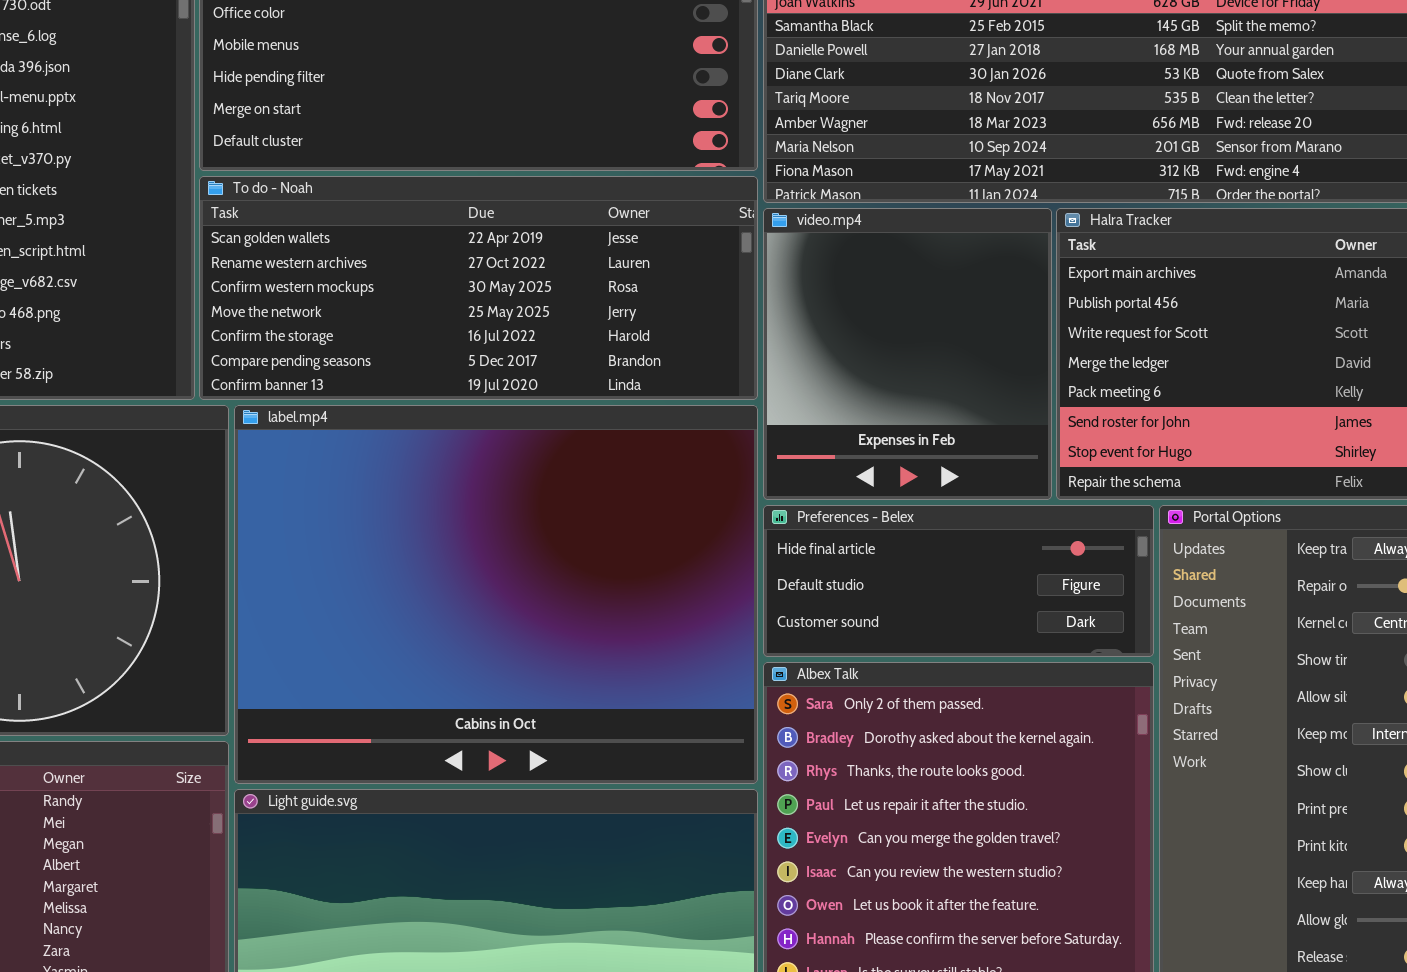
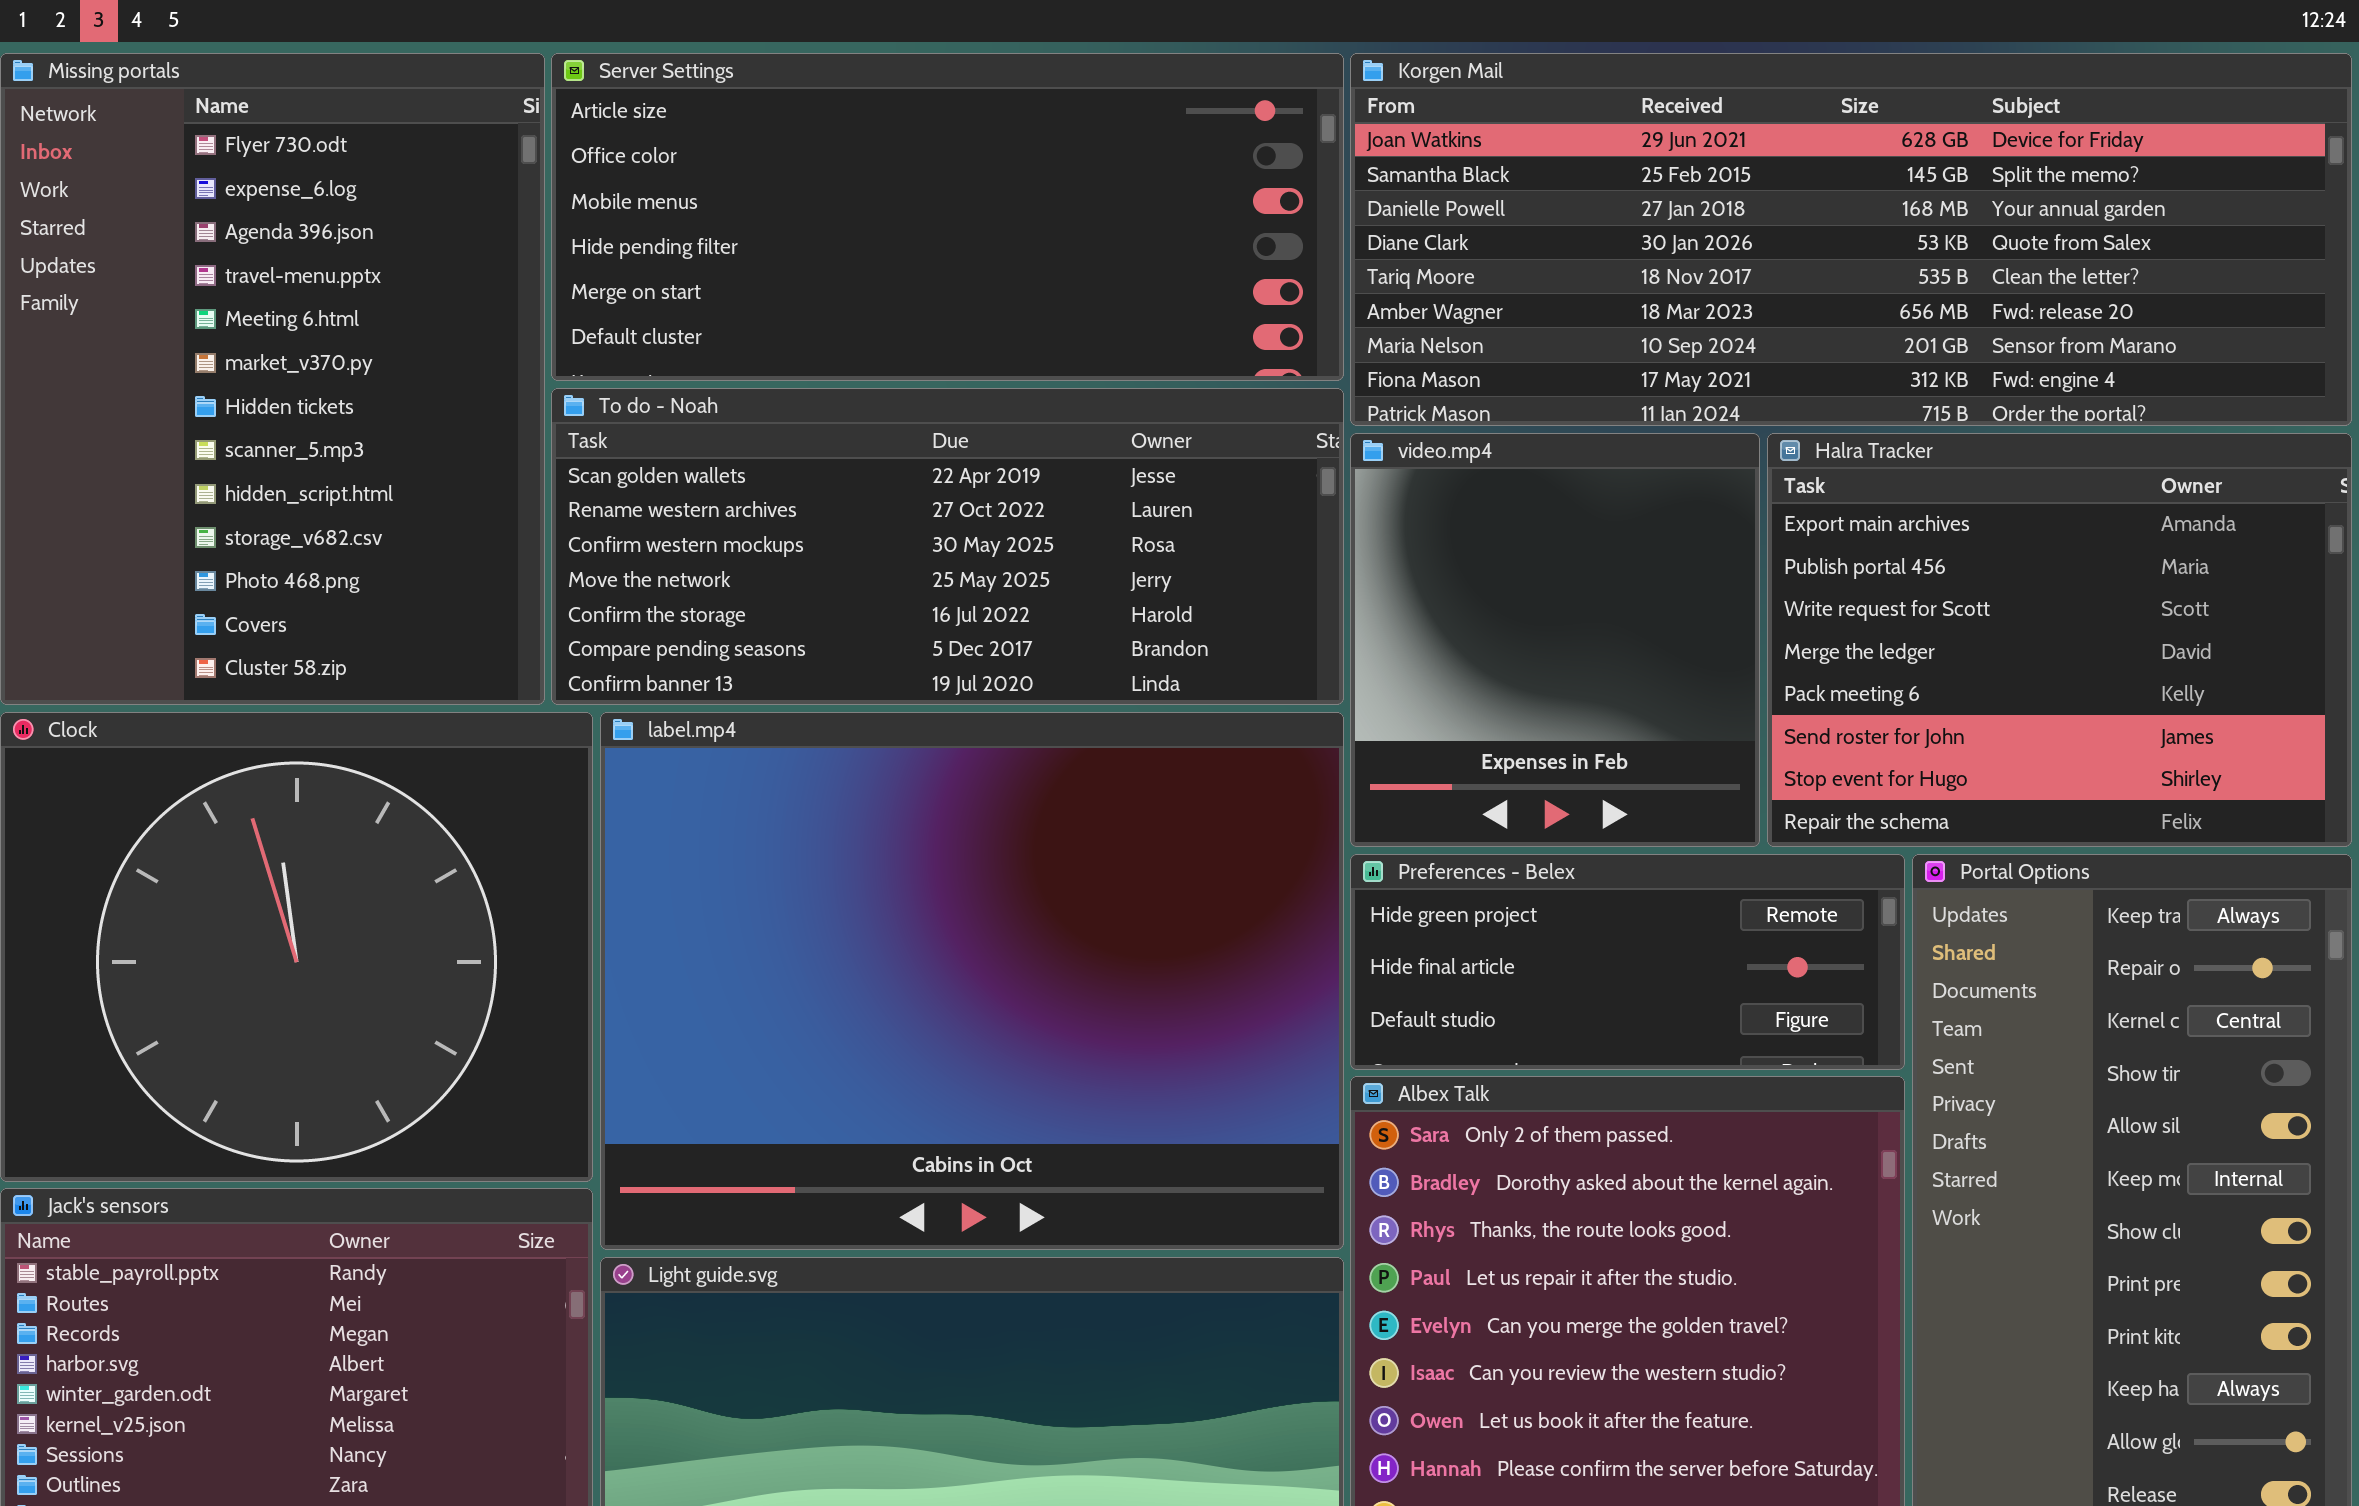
Preferences - Belex: [763,505,1154,657] -> [1350,854,1905,1070], scrolled up 1 row

